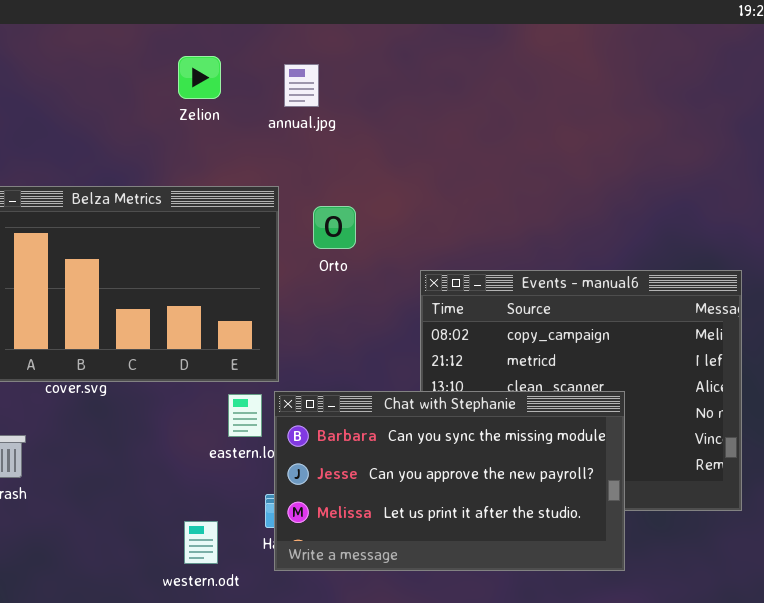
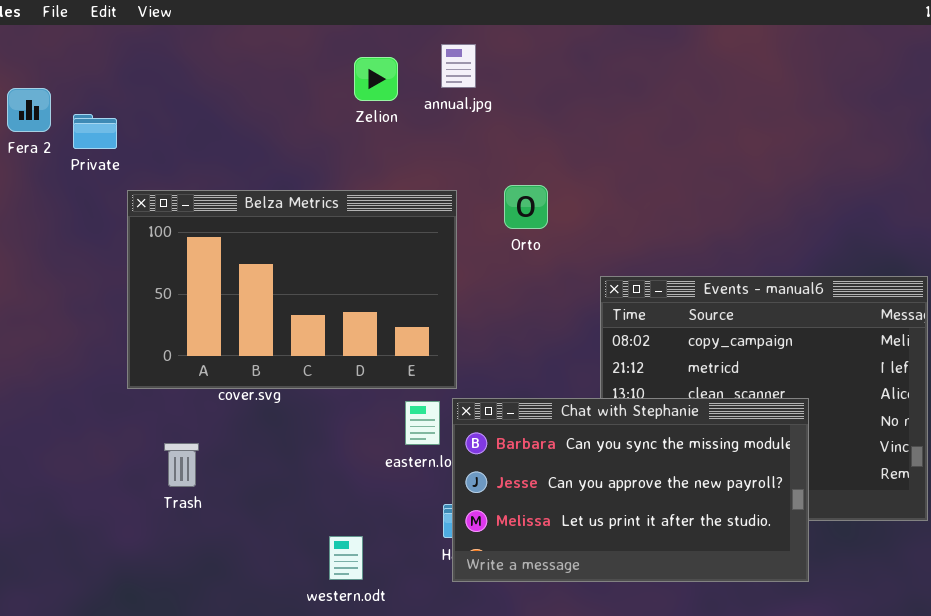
annual.jpg: [284,64,319,107] -> [441,44,476,88], moved
Orto: [313,206,356,249] -> [504,185,548,229], moved
western.odt: [184,521,218,564] -> [329,536,363,580], moved

